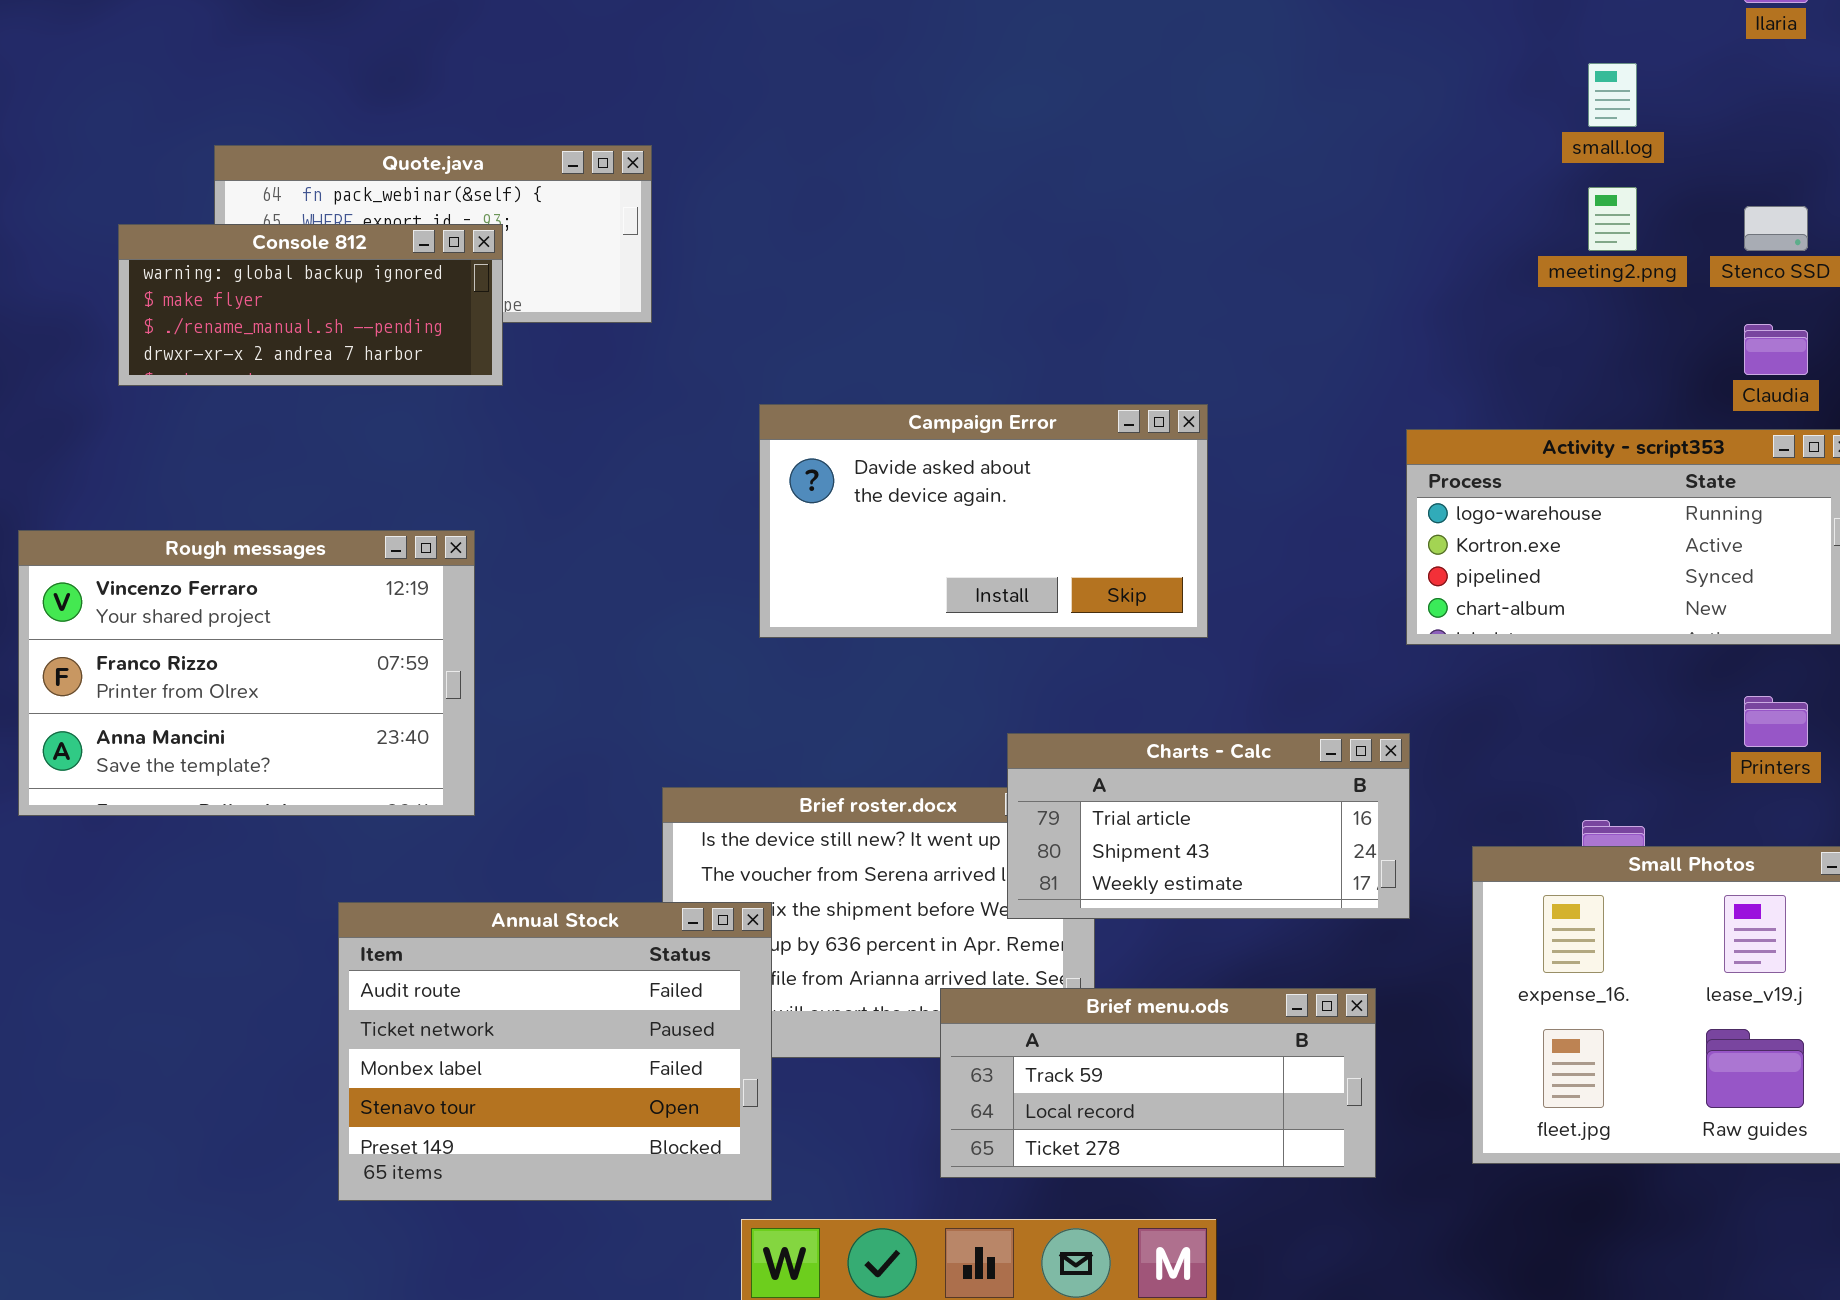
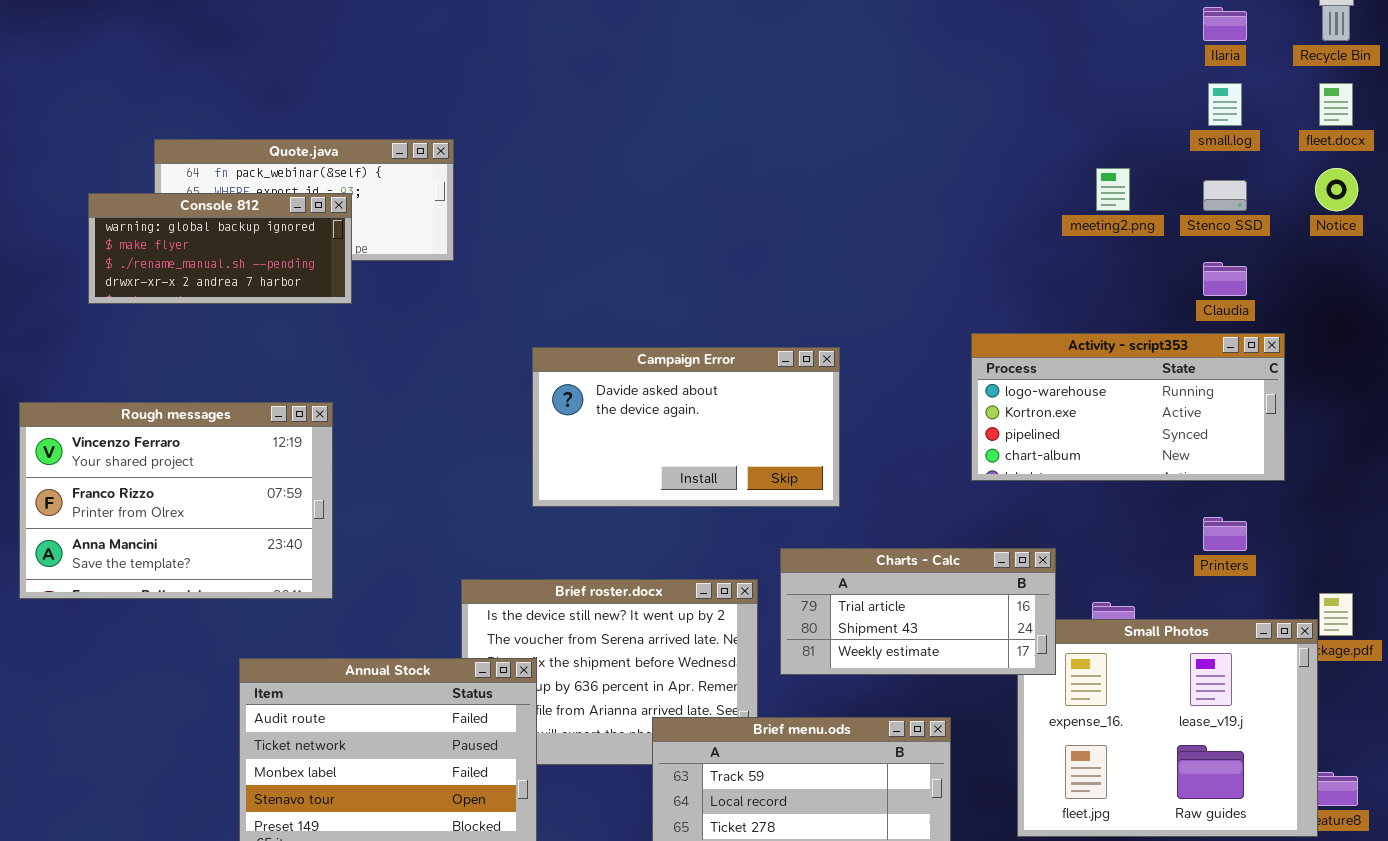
small.log: [1588,63,1637,127] -> [1208,83,1242,126], moved
Campaign Error: [759,404,1208,638] -> [532,347,840,507], moved
Charts - Calc: [1007,733,1410,919] -> [780,548,1056,675], moved

